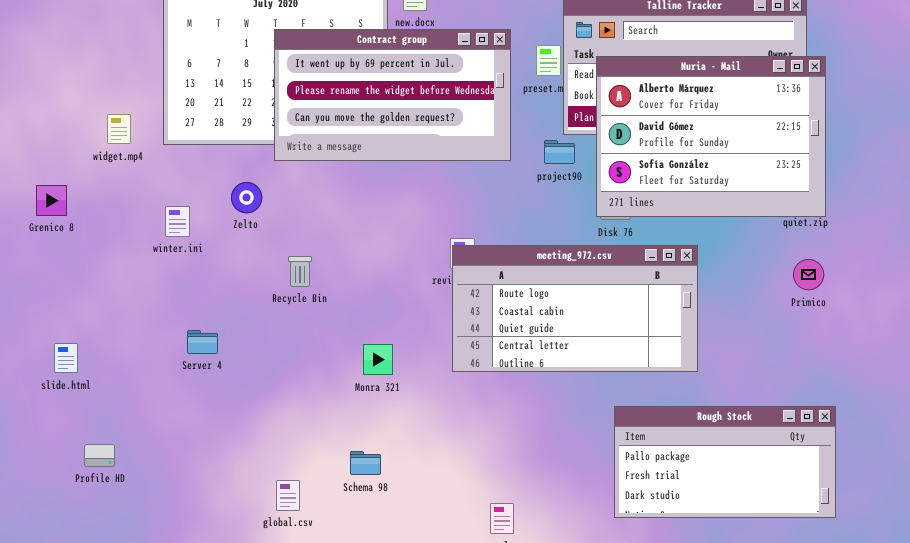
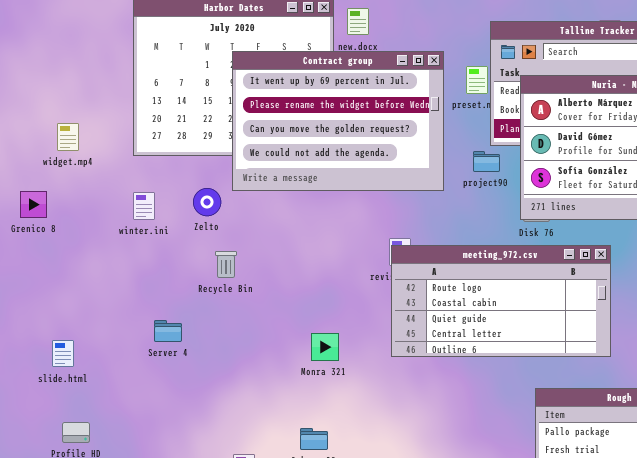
Contract group: [274,29,511,161] -> [232,51,444,191], resized
widget.mp4: [107,114,131,144] -> [57,123,79,151], moved
winter.ini: [165,206,190,237] -> [133,192,155,220], moved
Recycle Bin: [288,256,312,287] -> [215,251,237,278], moved
slide.html: [54,343,78,373] -> [52,340,74,367], moved

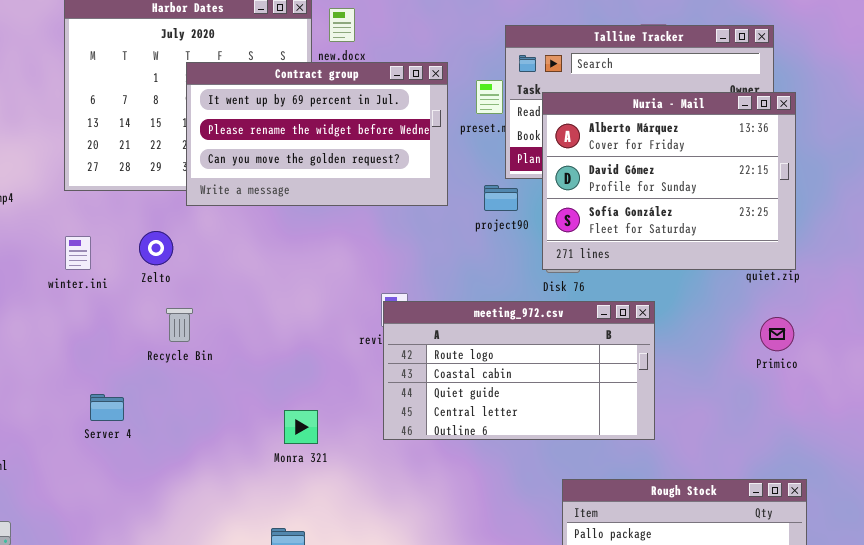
Contract group: [232,51,444,191] -> [186,62,448,206], resized

